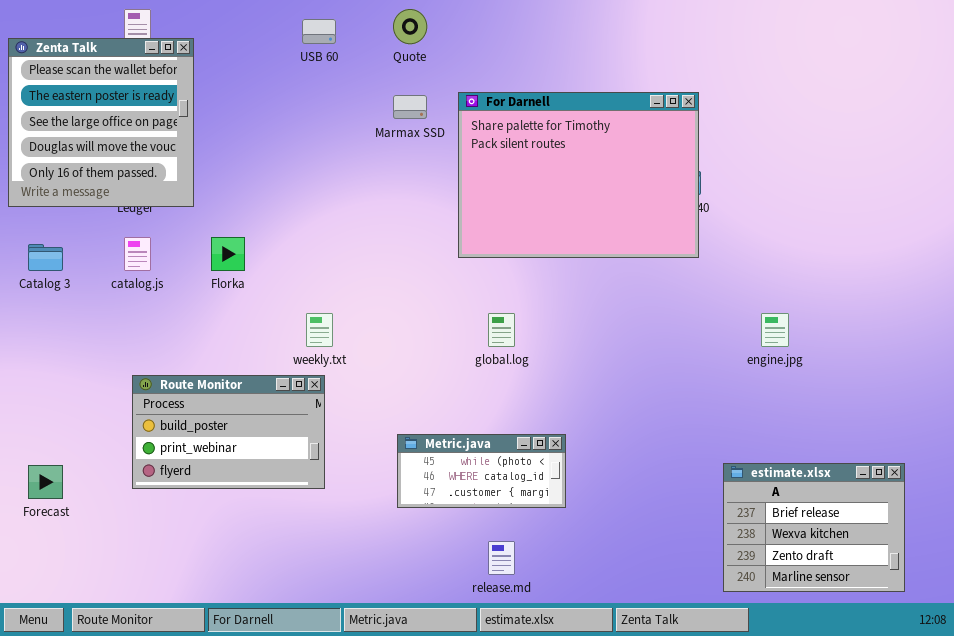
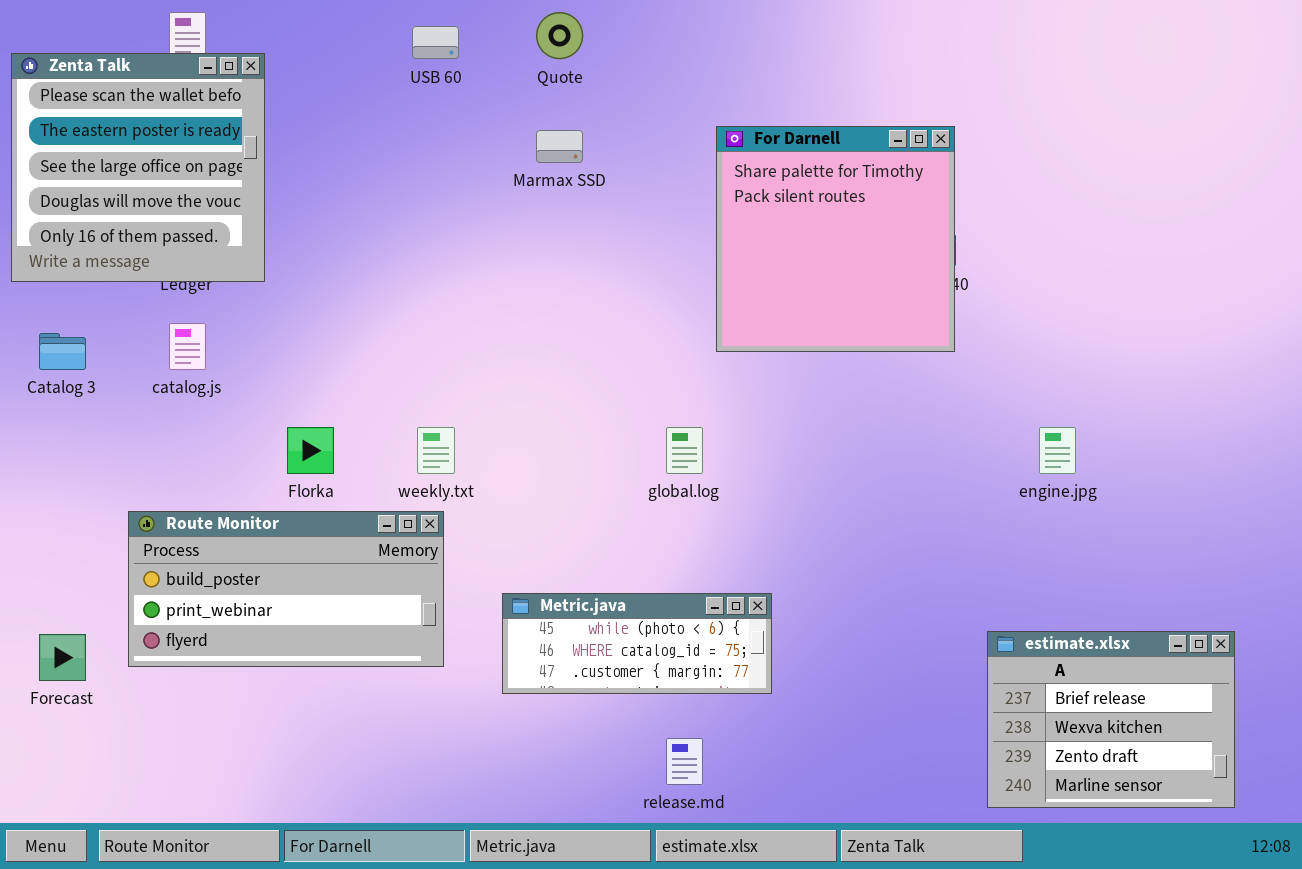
For Darnell: [458,92,699,258] -> [716,126,955,352], resized
Florka: [211,237,245,271] -> [287,427,334,474], moved
Route Monitor: [132,375,325,489] -> [128,511,444,667], resized
Metric.java: [397,434,566,508] -> [502,593,772,694], resized

